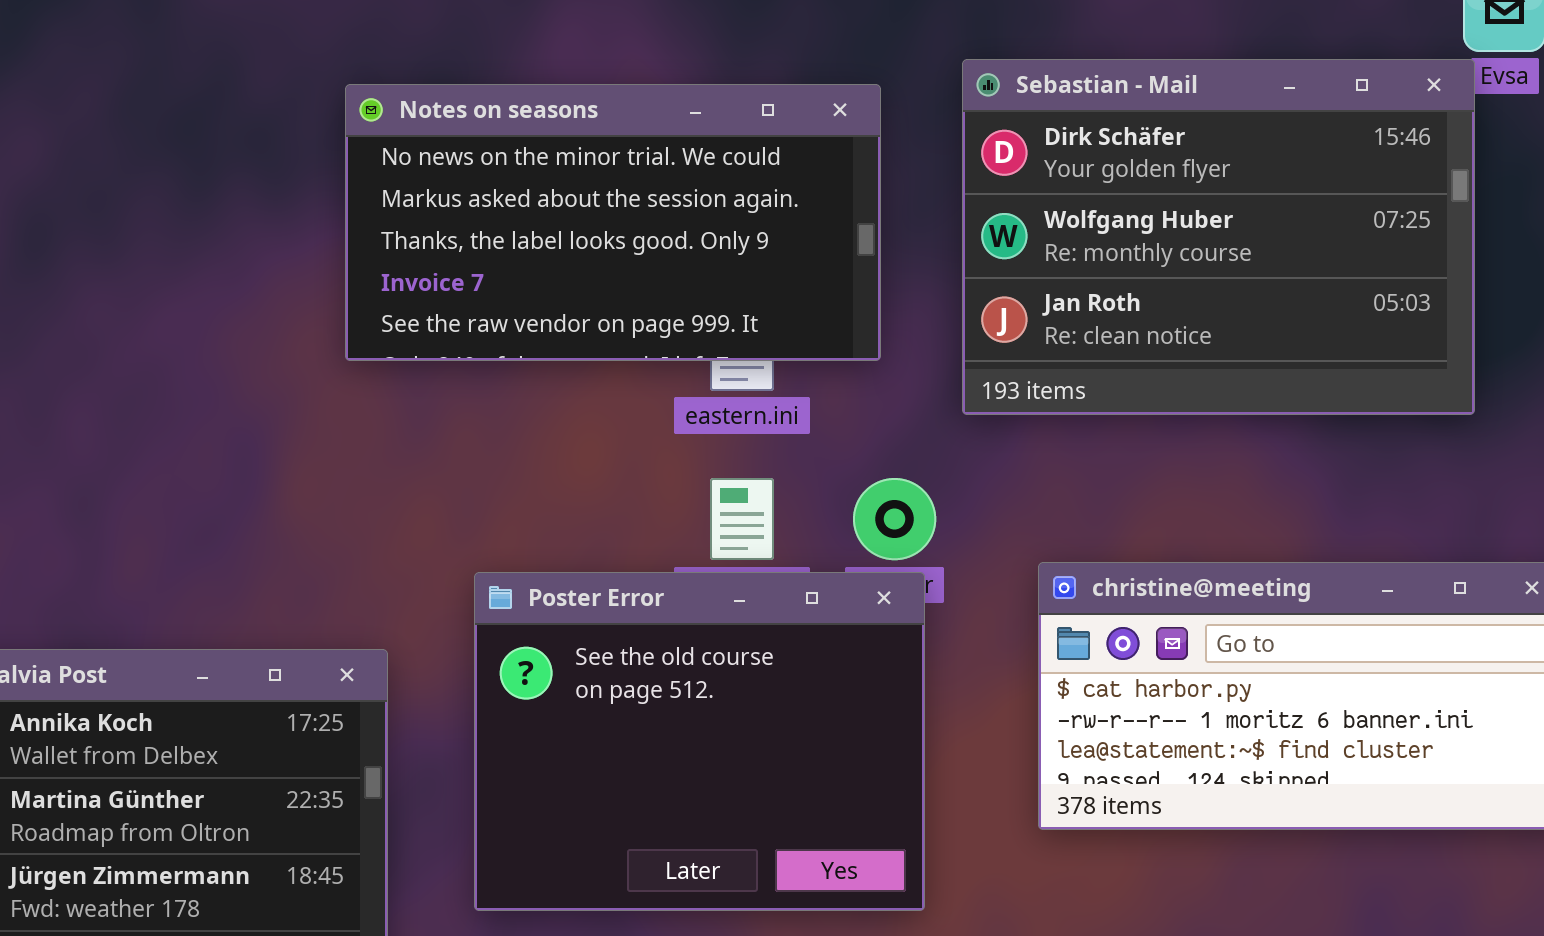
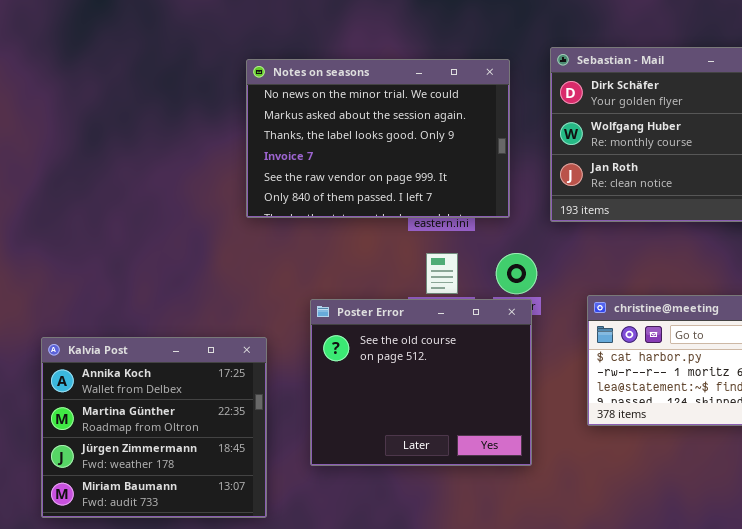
Notes on seasons: [345,84,881,361] -> [246,59,510,218], resized

